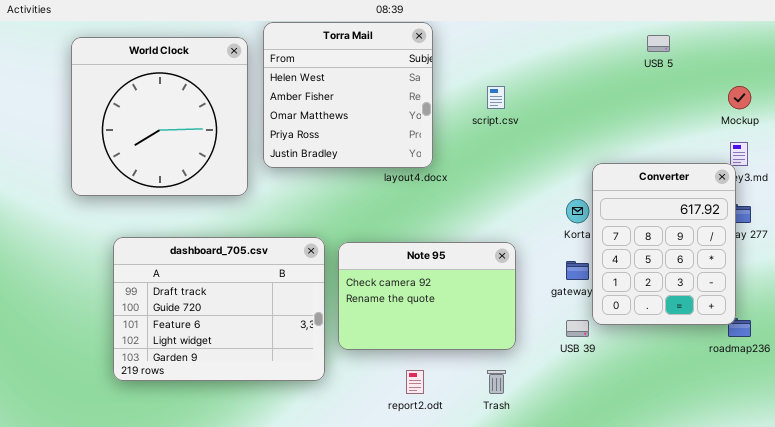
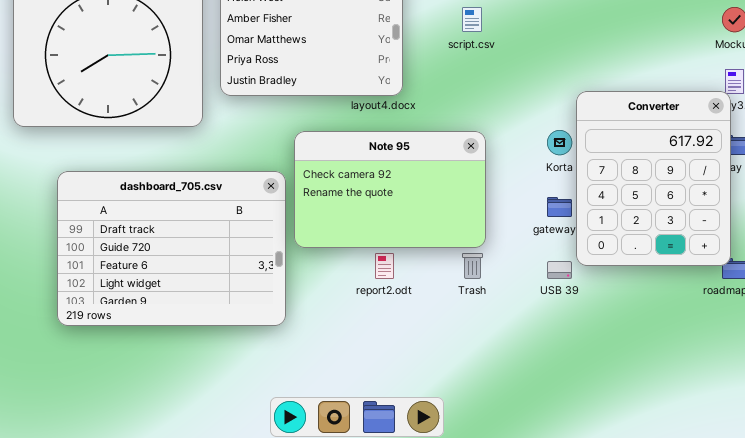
Note 95: [338,242,516,350] -> [294,131,486,248], moved
report2.odt: [406,370,424,394] -> [375,253,394,279], moved
Trash: [487,370,506,394] -> [462,253,483,279], moved

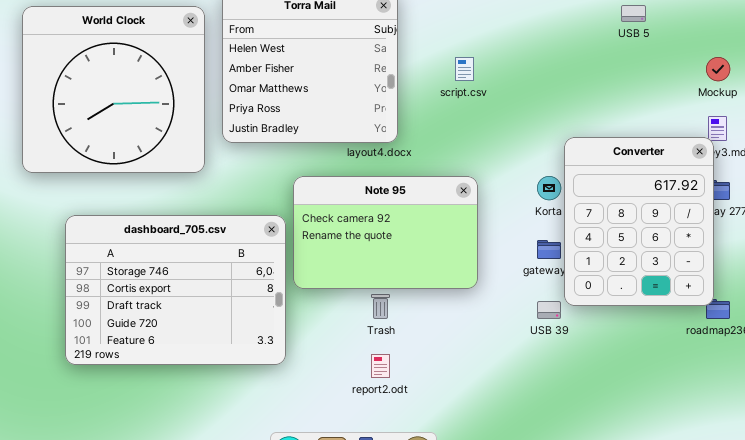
dashboard_705.csv: [57,171,286,326] -> [65,215,286,365], scrolled up 2 rows
report2.odt: [375,253,394,279] -> [371,354,390,378], moved
Trash: [462,253,483,279] -> [371,294,390,319], moved

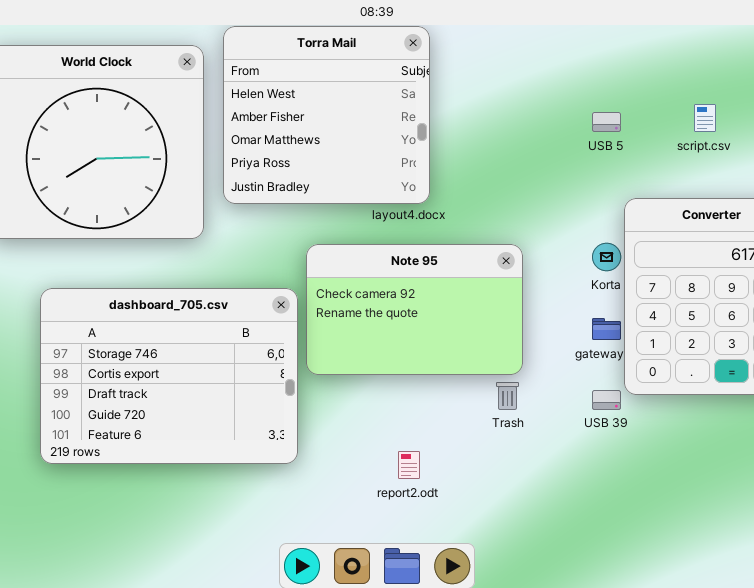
USB 5: [621,5,646,22] -> [592,112,621,132], moved
script.csv: [455,57,474,81] -> [694,104,716,132], moved
Trash: [371,294,390,319] -> [496,382,519,410], moved

